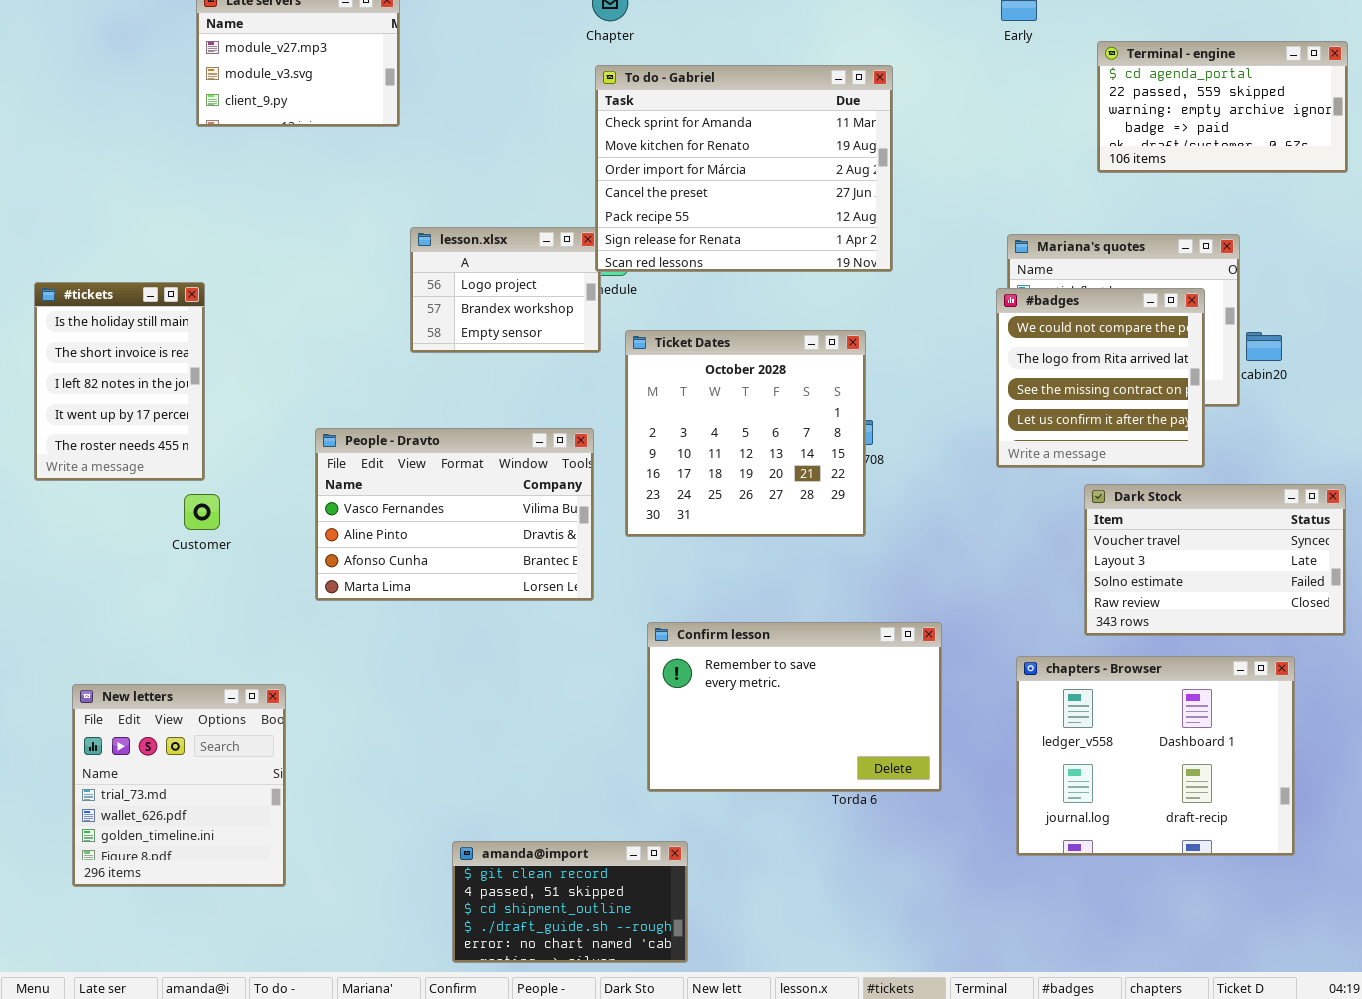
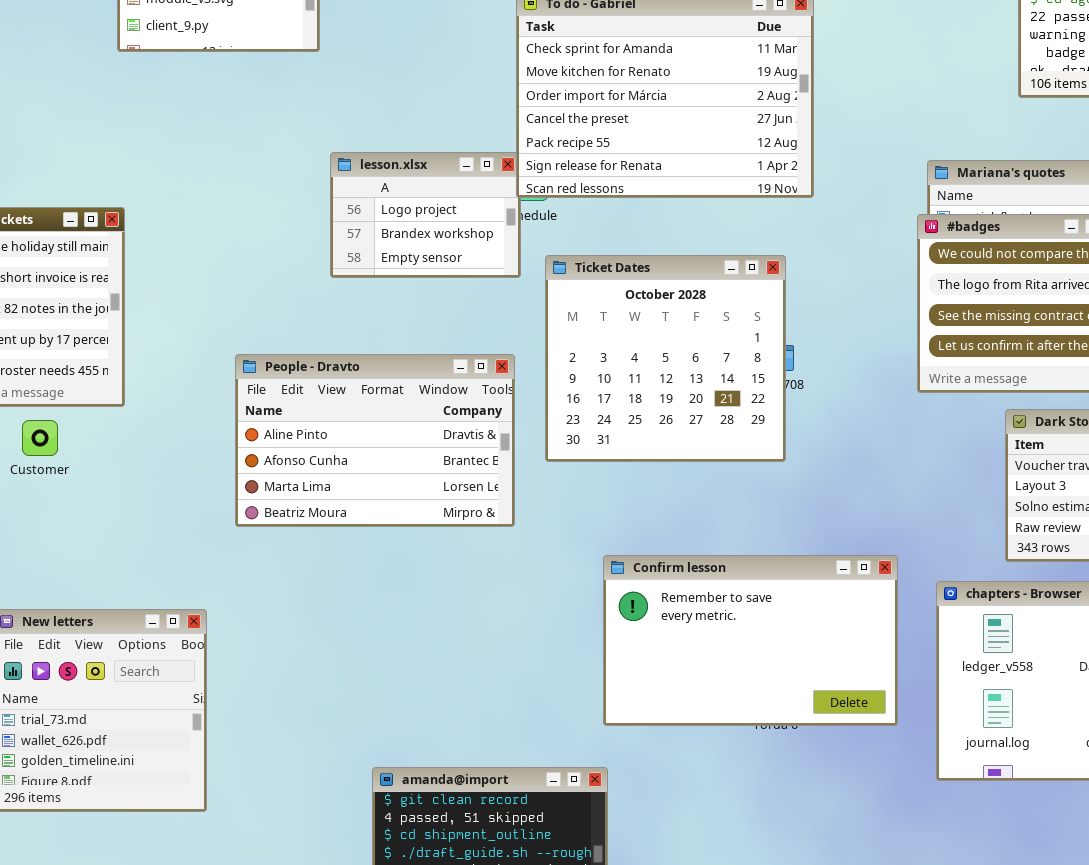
People - Dravto: [315,428,594,601] -> [235,354,515,527], scrolled down 1 row
Customer: [184,494,220,530] -> [22,420,58,456], moved
Confirm lesson: [647,622,942,792] -> [603,555,898,726], moved

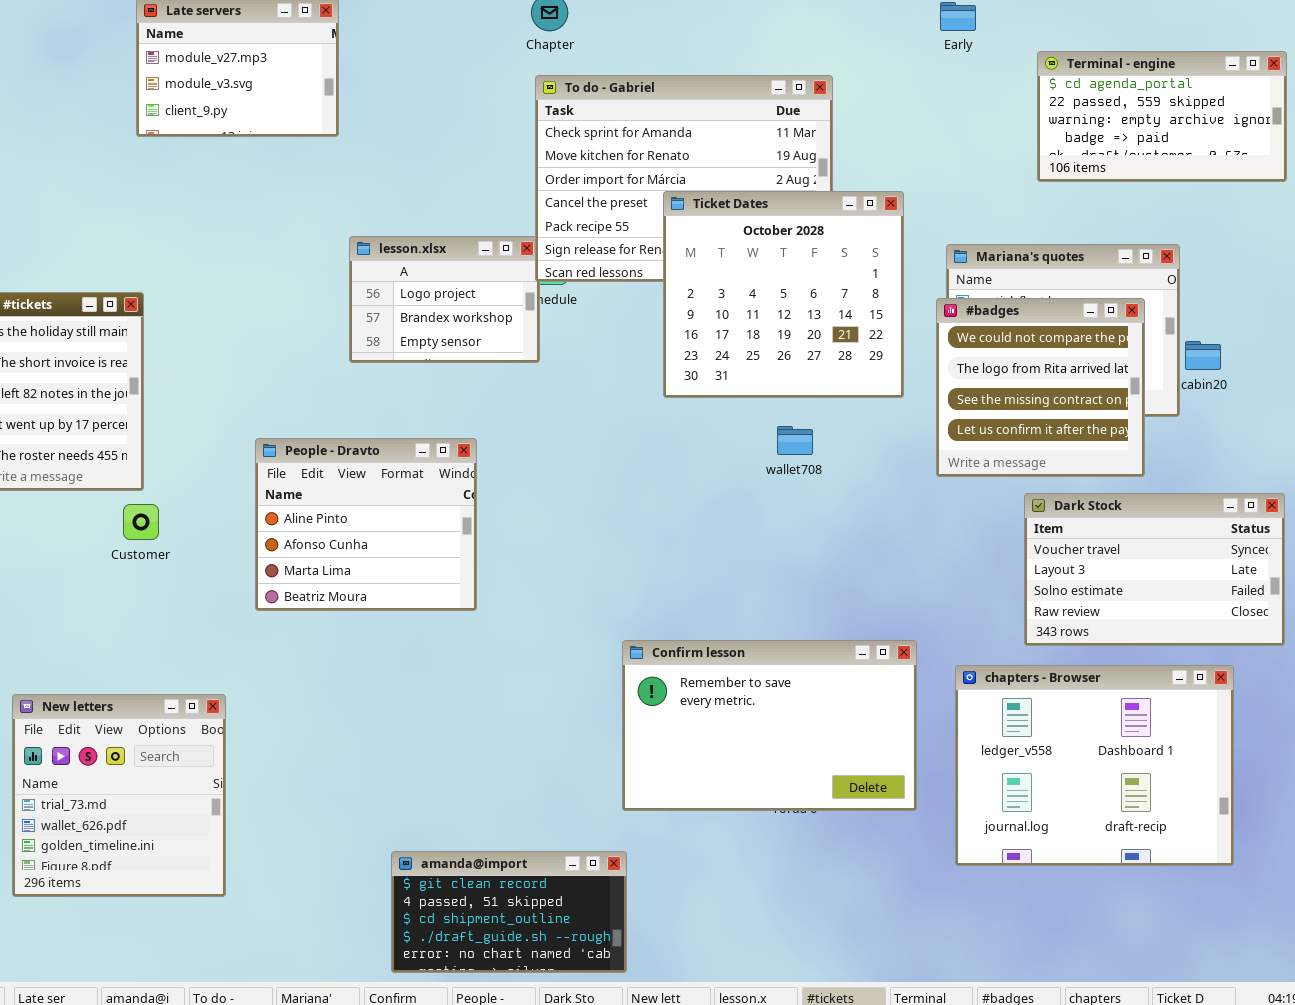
Ticket Dates: [545,255,786,462] -> [663,191,904,398], moved
People - Dravto: [235,354,515,527] -> [255,438,477,611], resized
Customer: [22,420,58,456] -> [123,504,159,540], moved

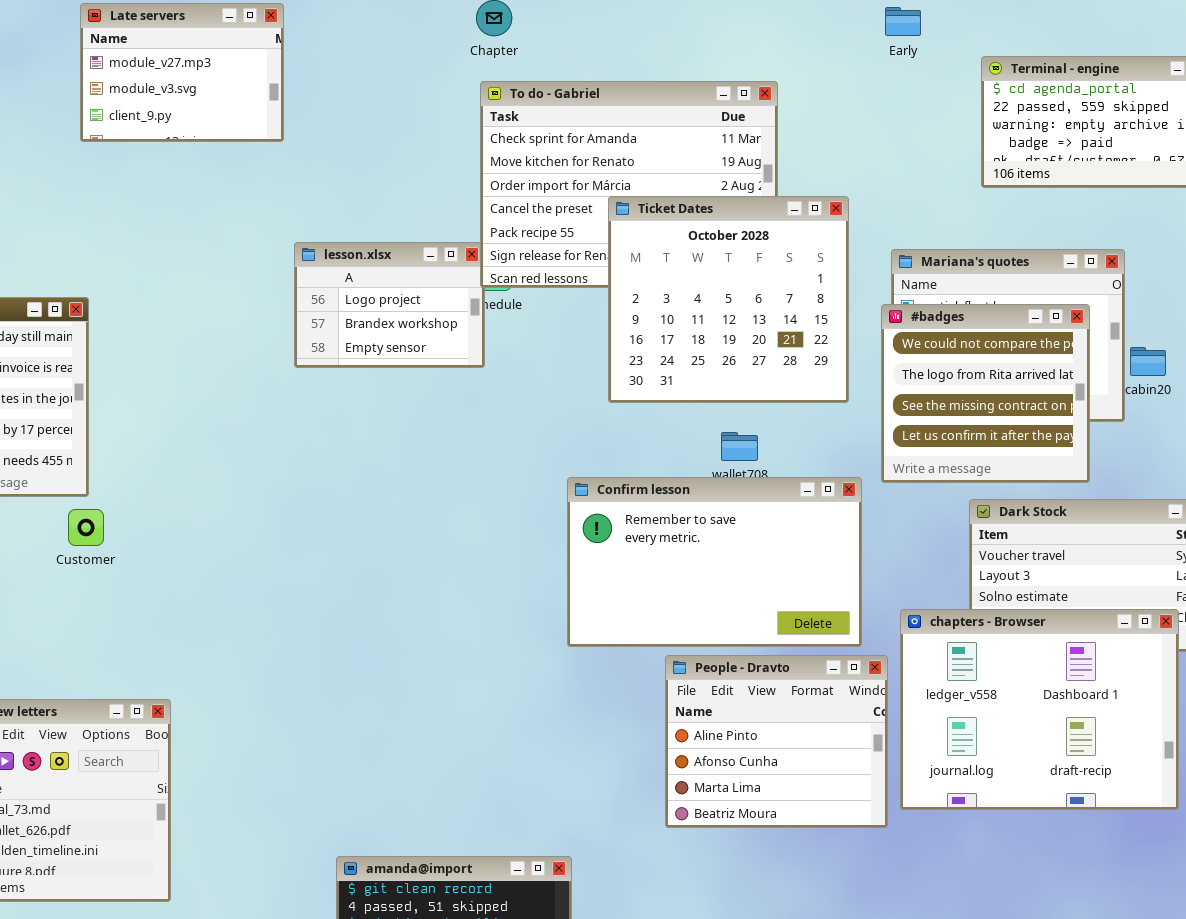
People - Dravto: [255,438,477,611] -> [665,655,888,828], moved
Confirm lesson: [622,640,917,811] -> [567,477,862,647], moved
chapters - Browser: [955,665,1234,866] -> [900,609,1179,810], moved

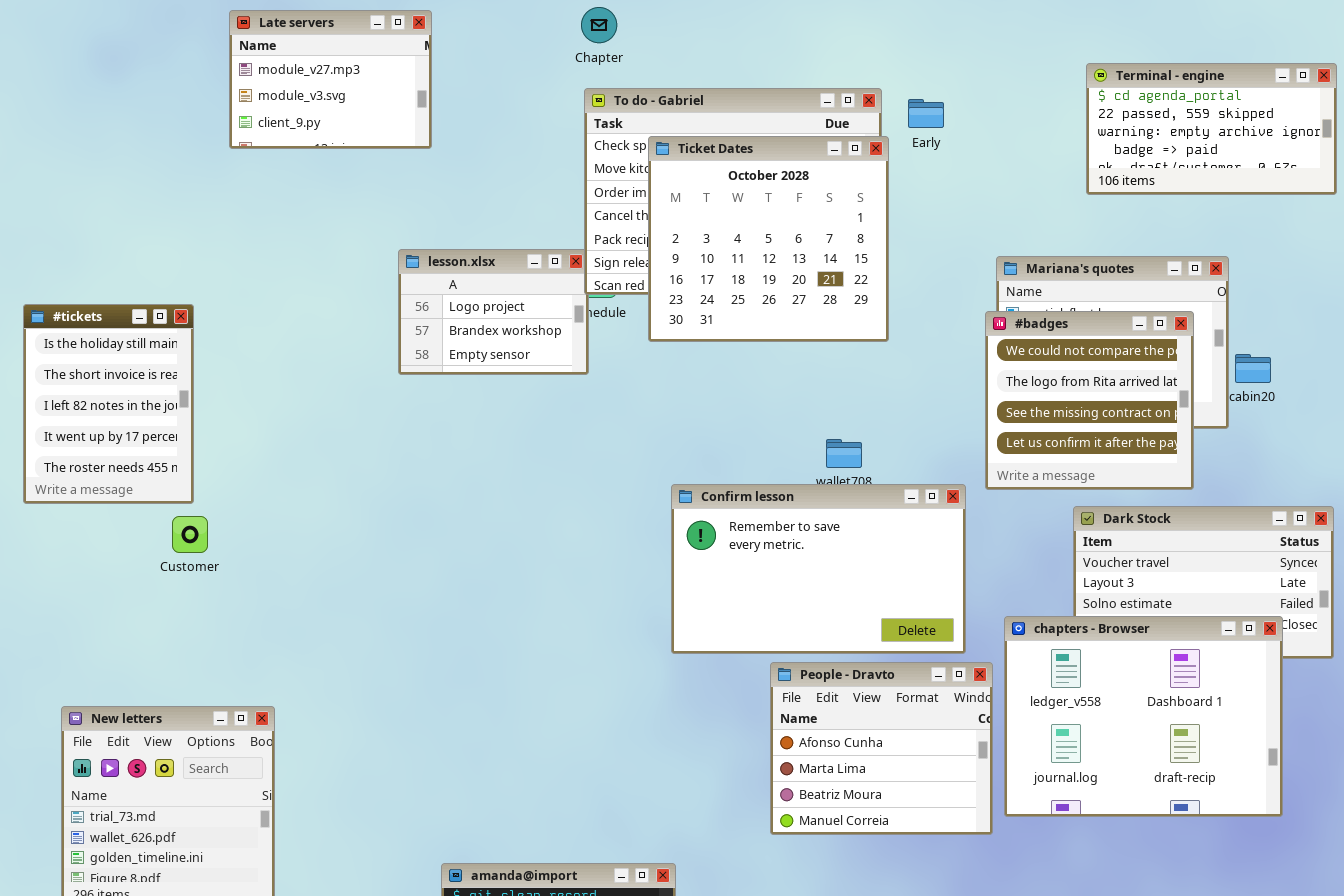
Late servers: [80,3,284,142] -> [229,10,432,149], moved
Early: [885,7,921,36] -> [908,99,944,128], moved
Ticket Dates: [608,196,849,403] -> [648,136,889,342], moved
People - Dravto: [665,655,888,828] -> [770,662,993,835], scrolled down 1 row

